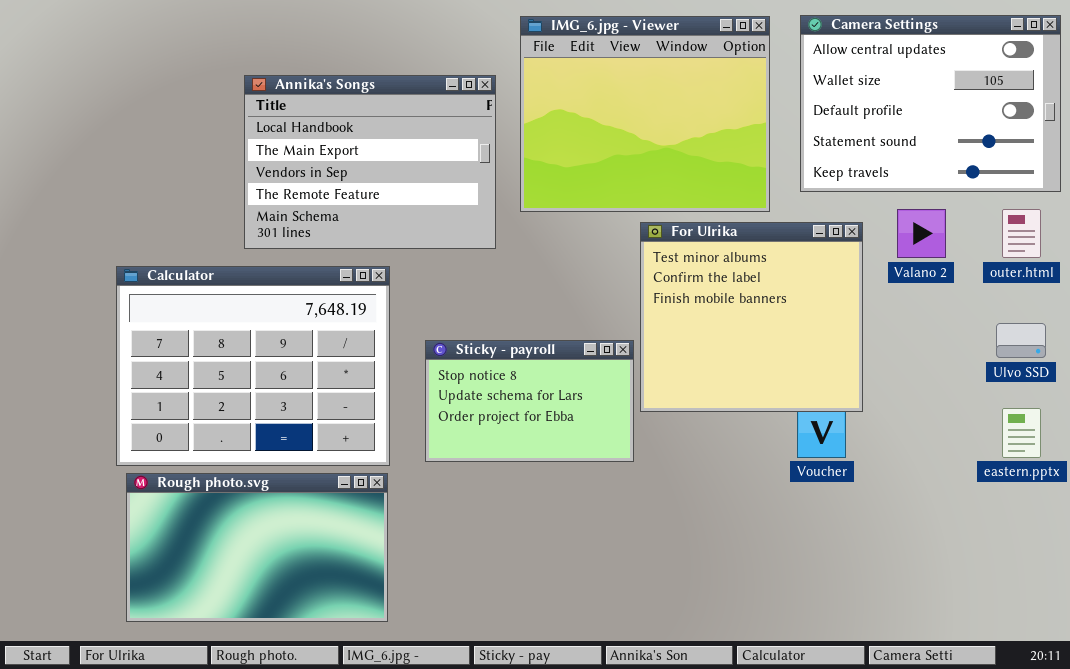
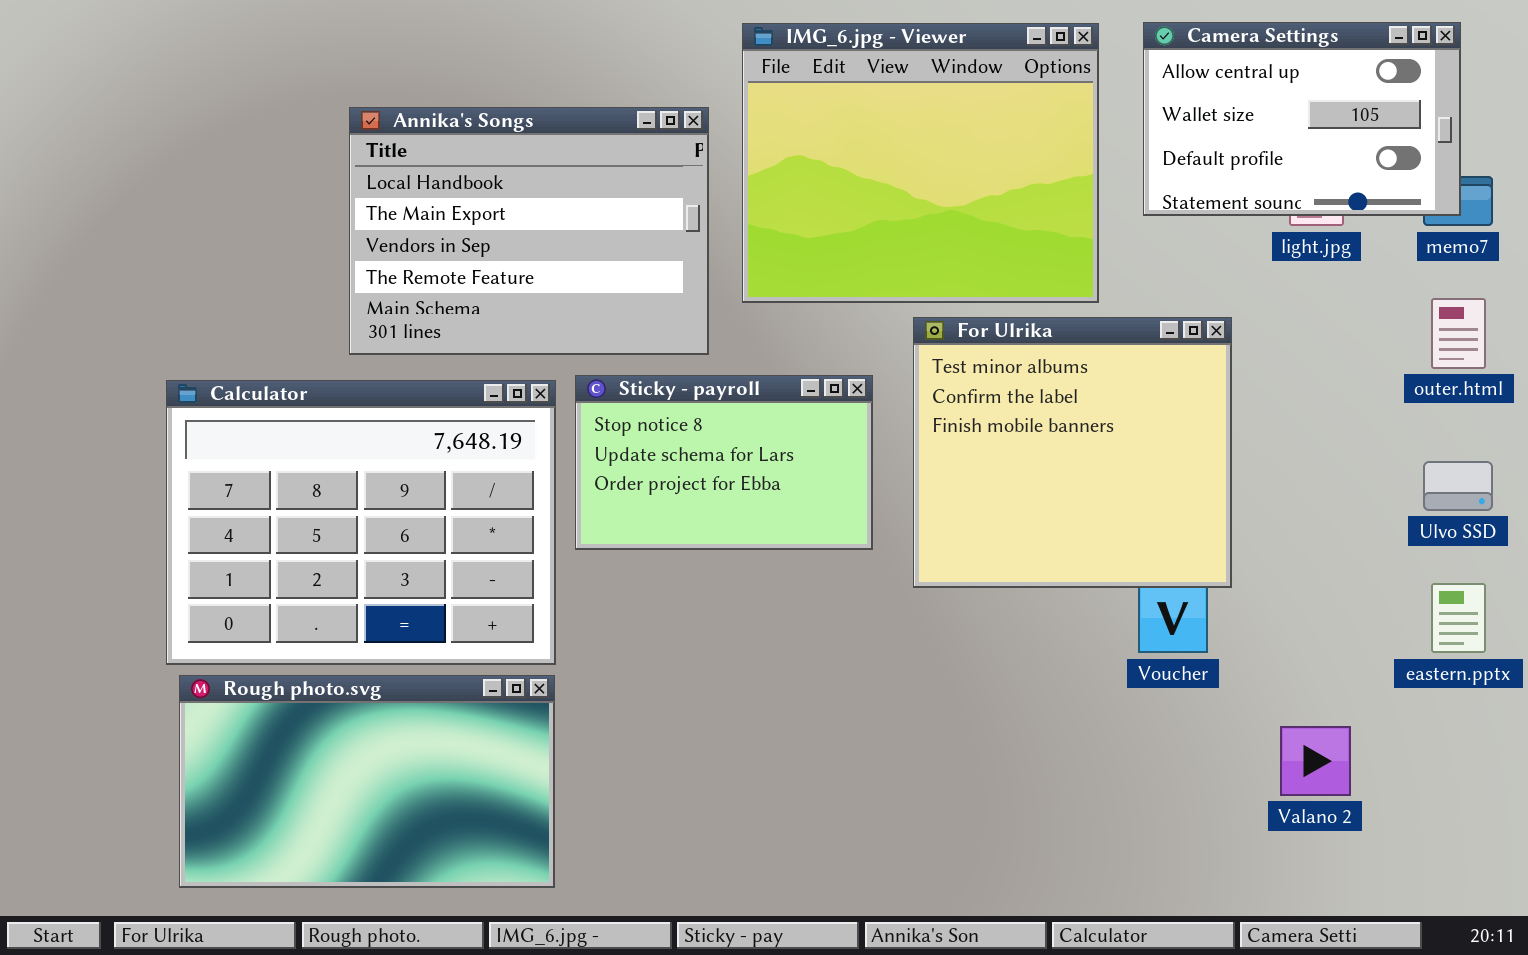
Camera Settings: [800,15,1061,192] -> [1143,22,1461,216], resized
Valano 2: [897,209,946,258] -> [1280,726,1351,796], moved
Sticky - payroll: [425,340,634,462] -> [575,375,873,550], moved

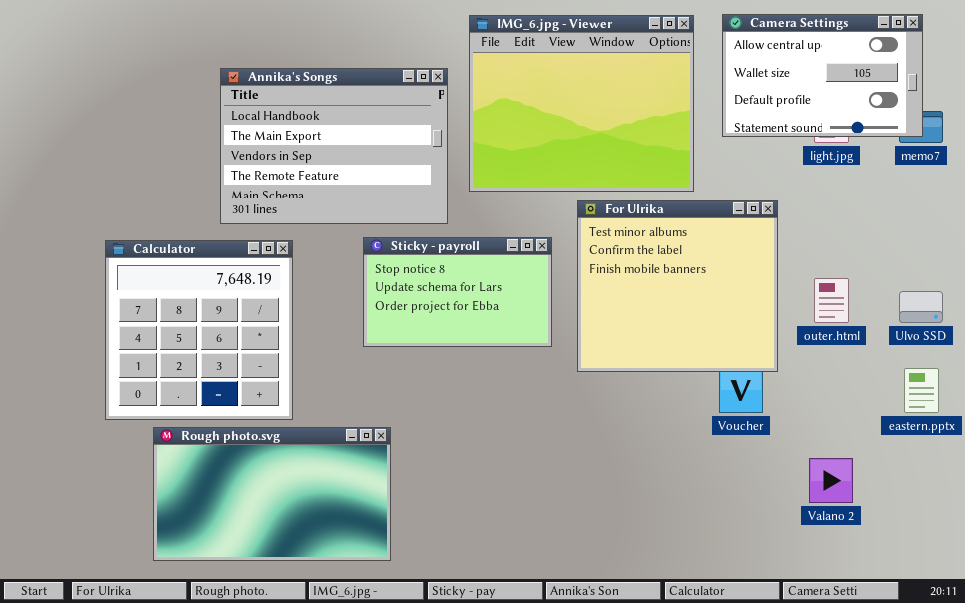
outer.html: [1431,298,1486,369] -> [814,278,849,323], moved
Calculator: [166,380,556,665] -> [105,240,293,420], resized
Rough photo.svg: [179,675,555,888] -> [153,427,391,561], moved

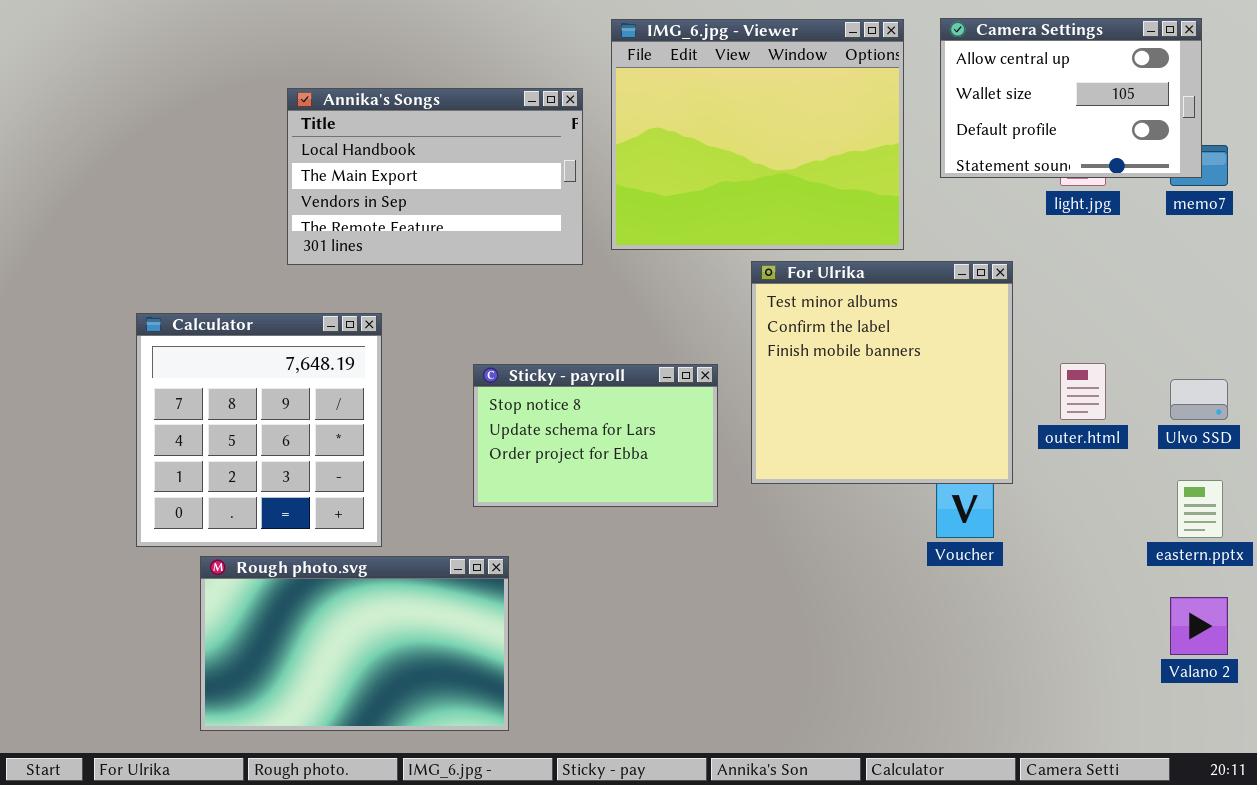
Annika's Songs: [220,68,448,224] -> [287,88,583,265], resized
Sticky - payroll: [363,237,552,347] -> [473,364,718,507], moved
Valano 2: [809,458,853,503] -> [1170,597,1228,655], moved

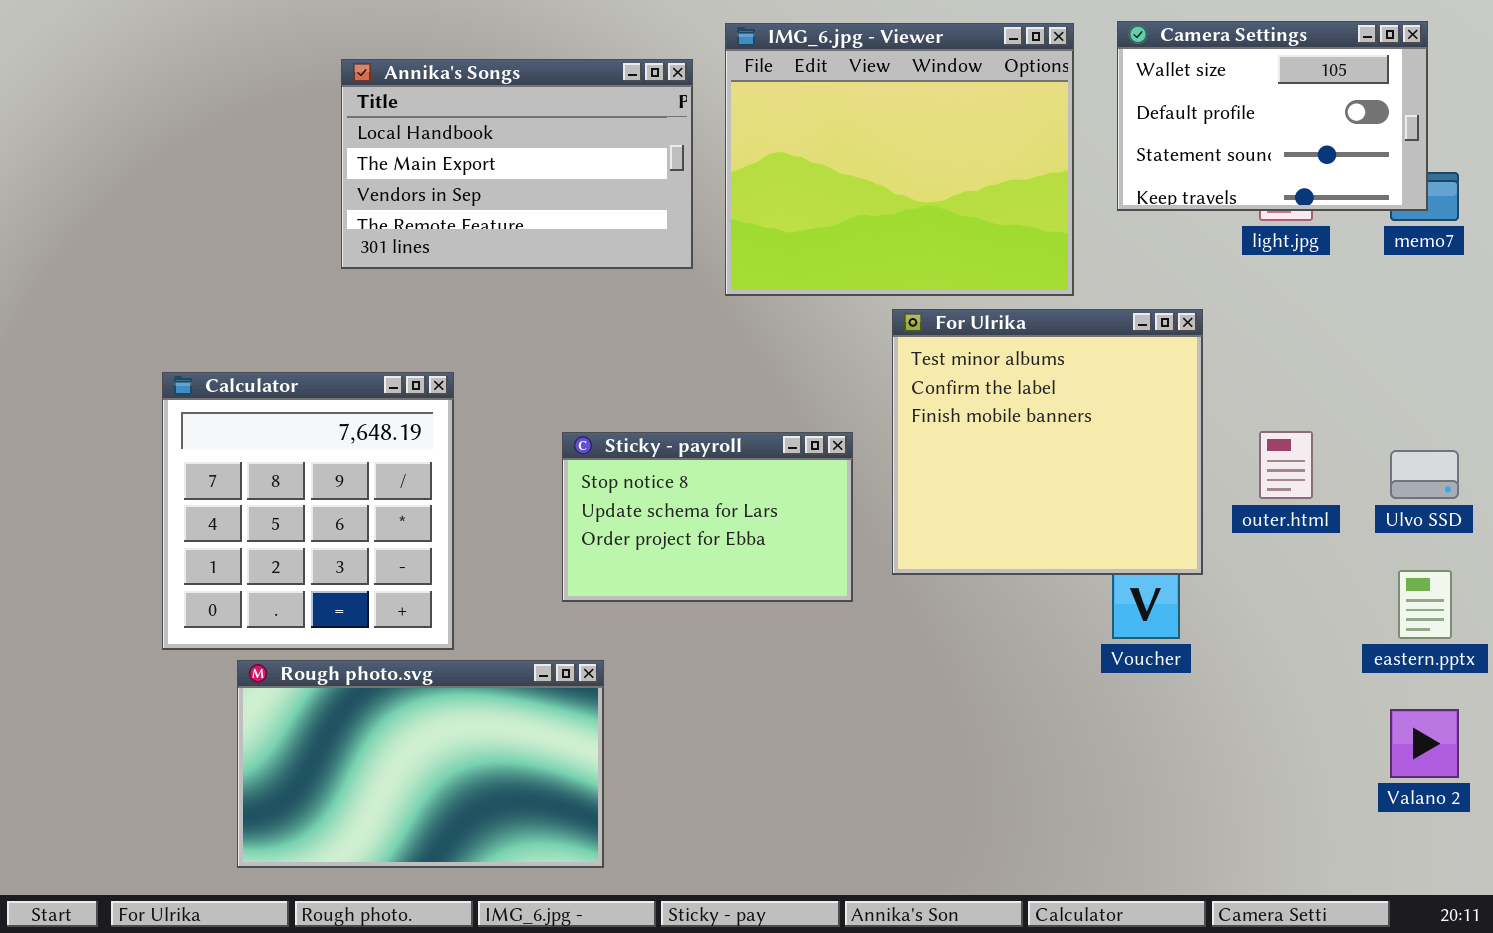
Camera Settings: [940,18,1202,178] -> [1117,21,1428,211], scrolled down 1 row
Annika's Songs: [287,88,583,265] -> [341,59,693,269], moved

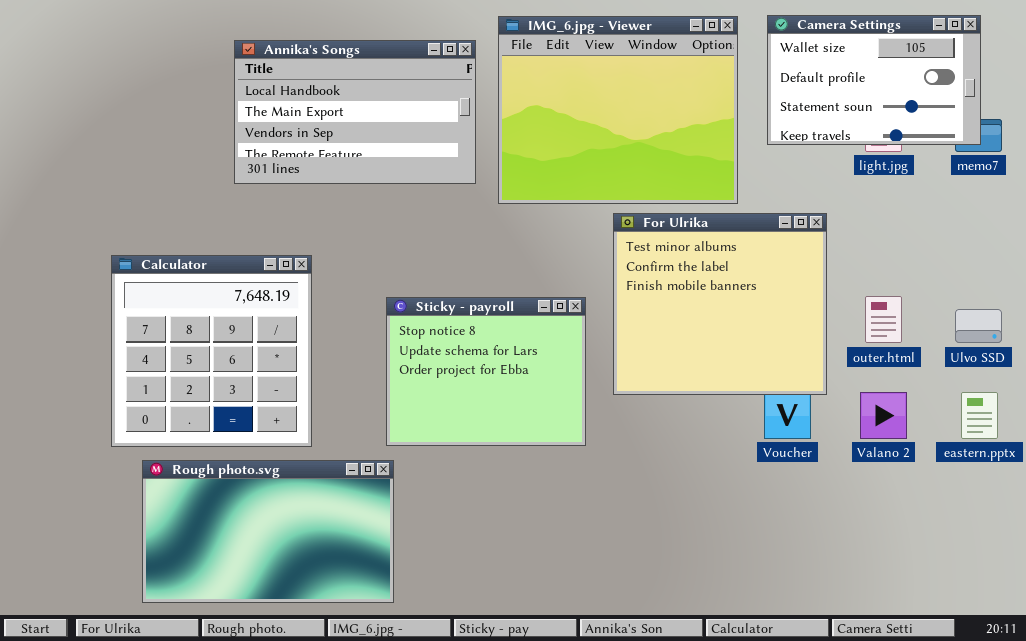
Sticky - payroll: [562,432,853,602] -> [386,297,586,446], resized
Rough photo.svg: [237,660,604,868] -> [142,460,394,603], moved
Valano 2: [1390,709,1459,778] -> [860,392,907,439], moved

